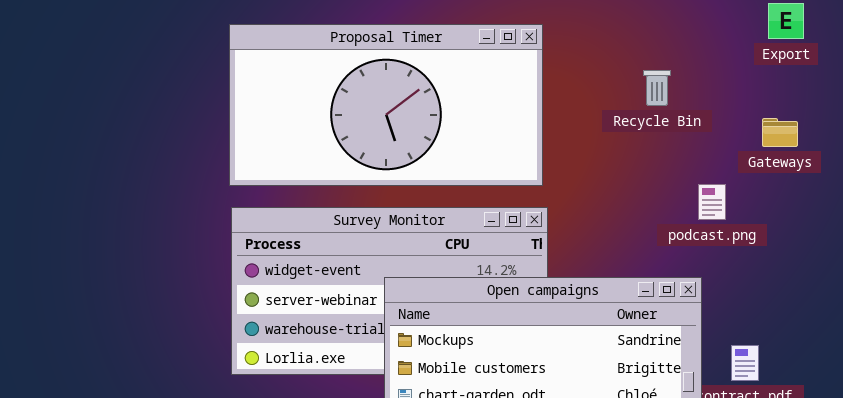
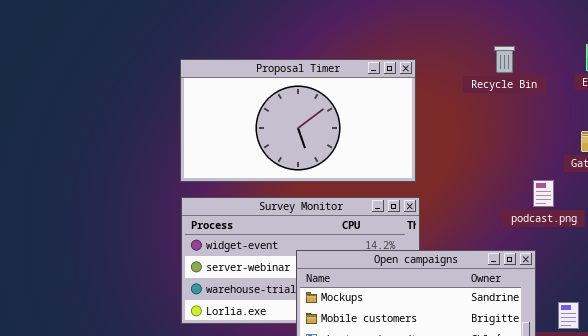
Recycle Bin: [643,70,671,106] -> [494,46,515,73], moved

